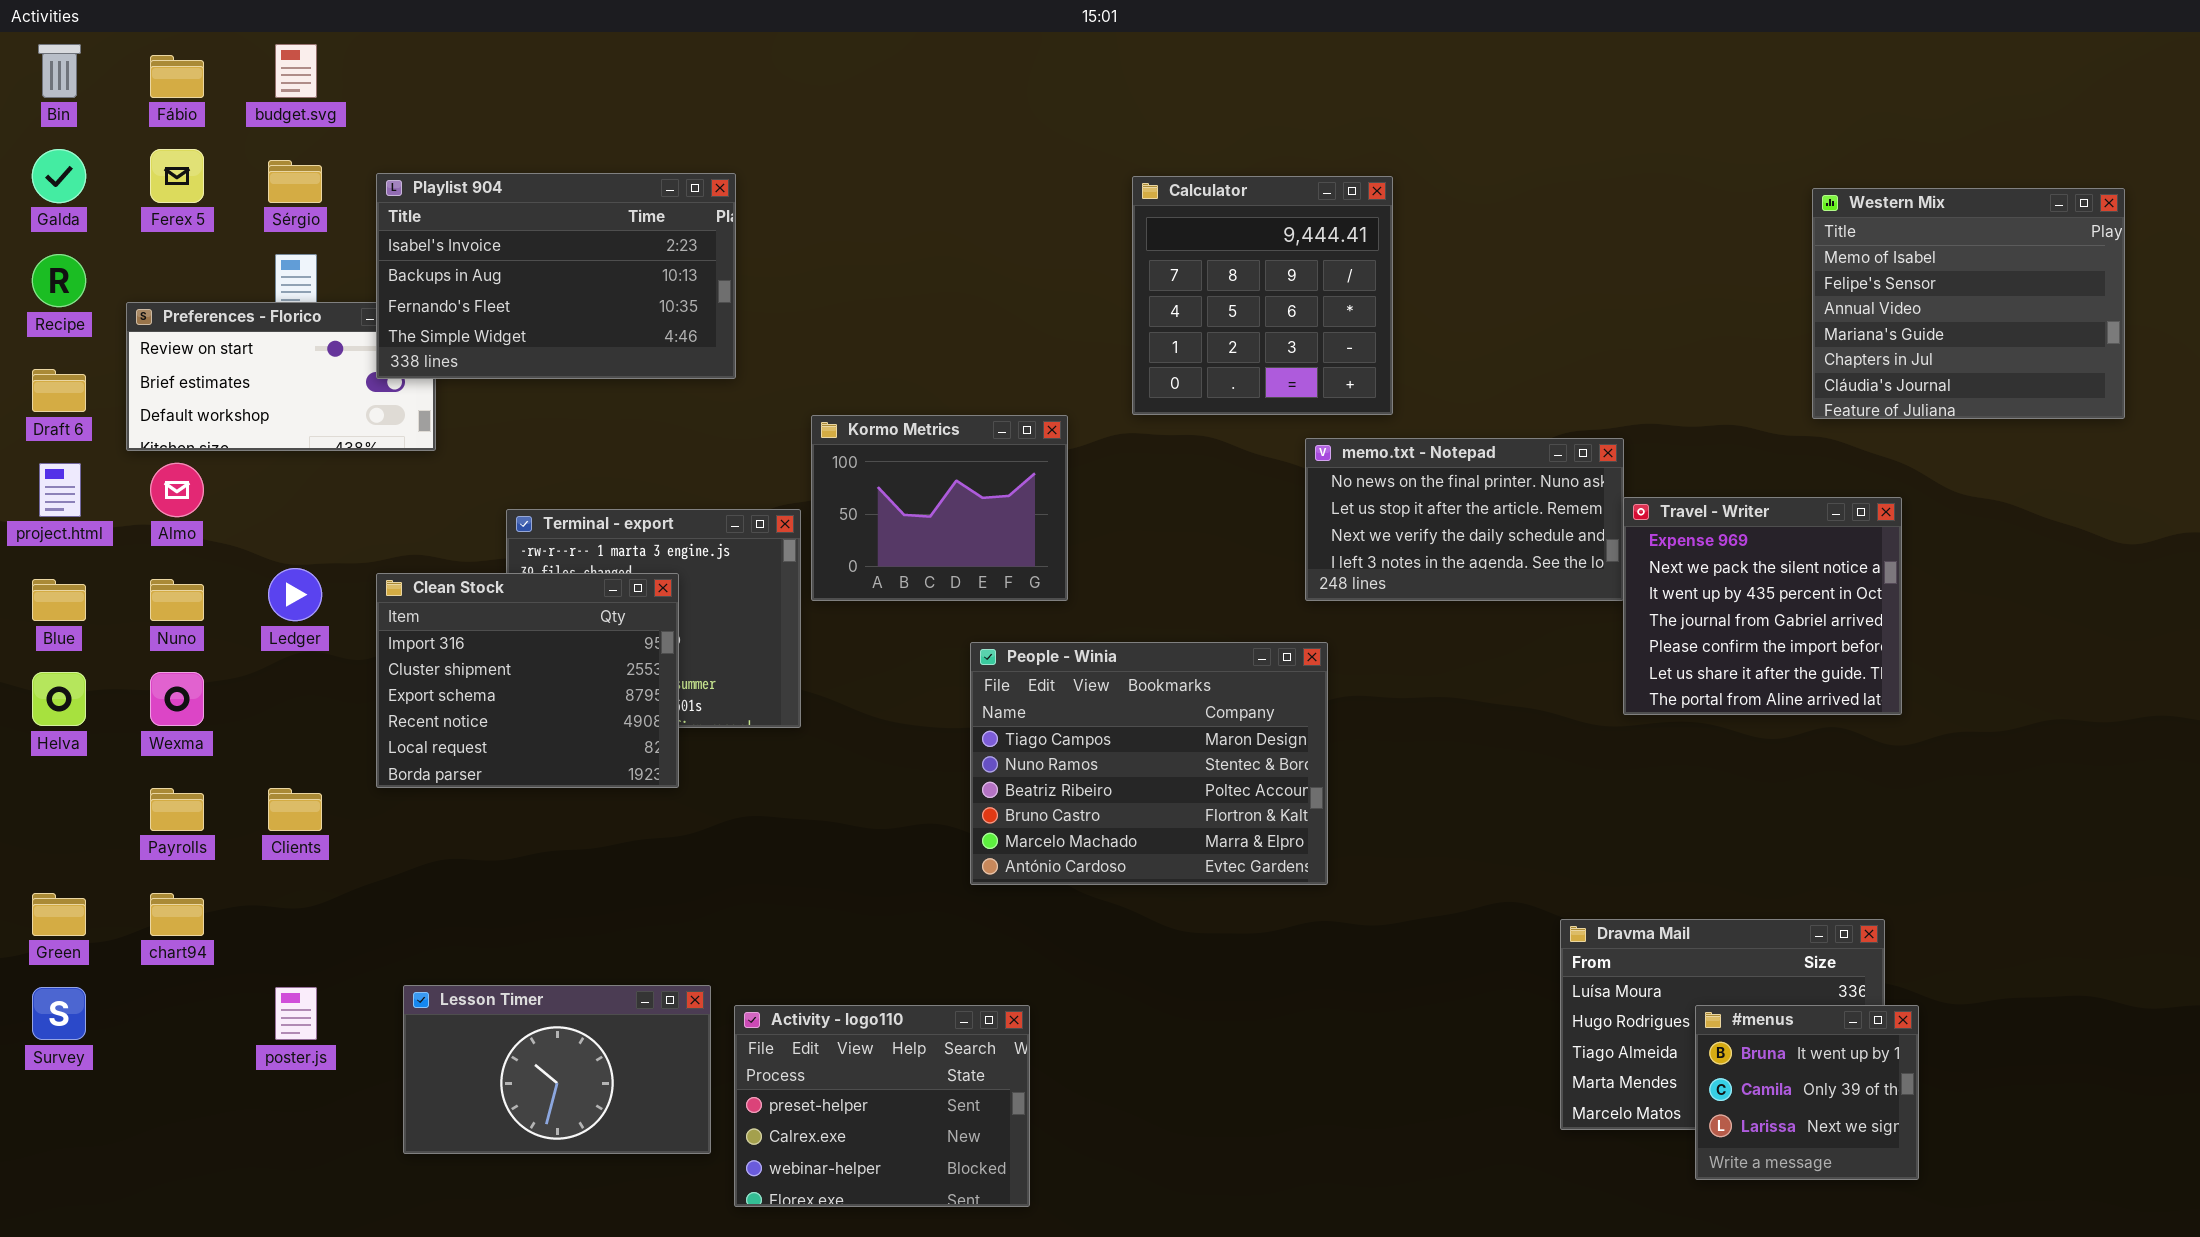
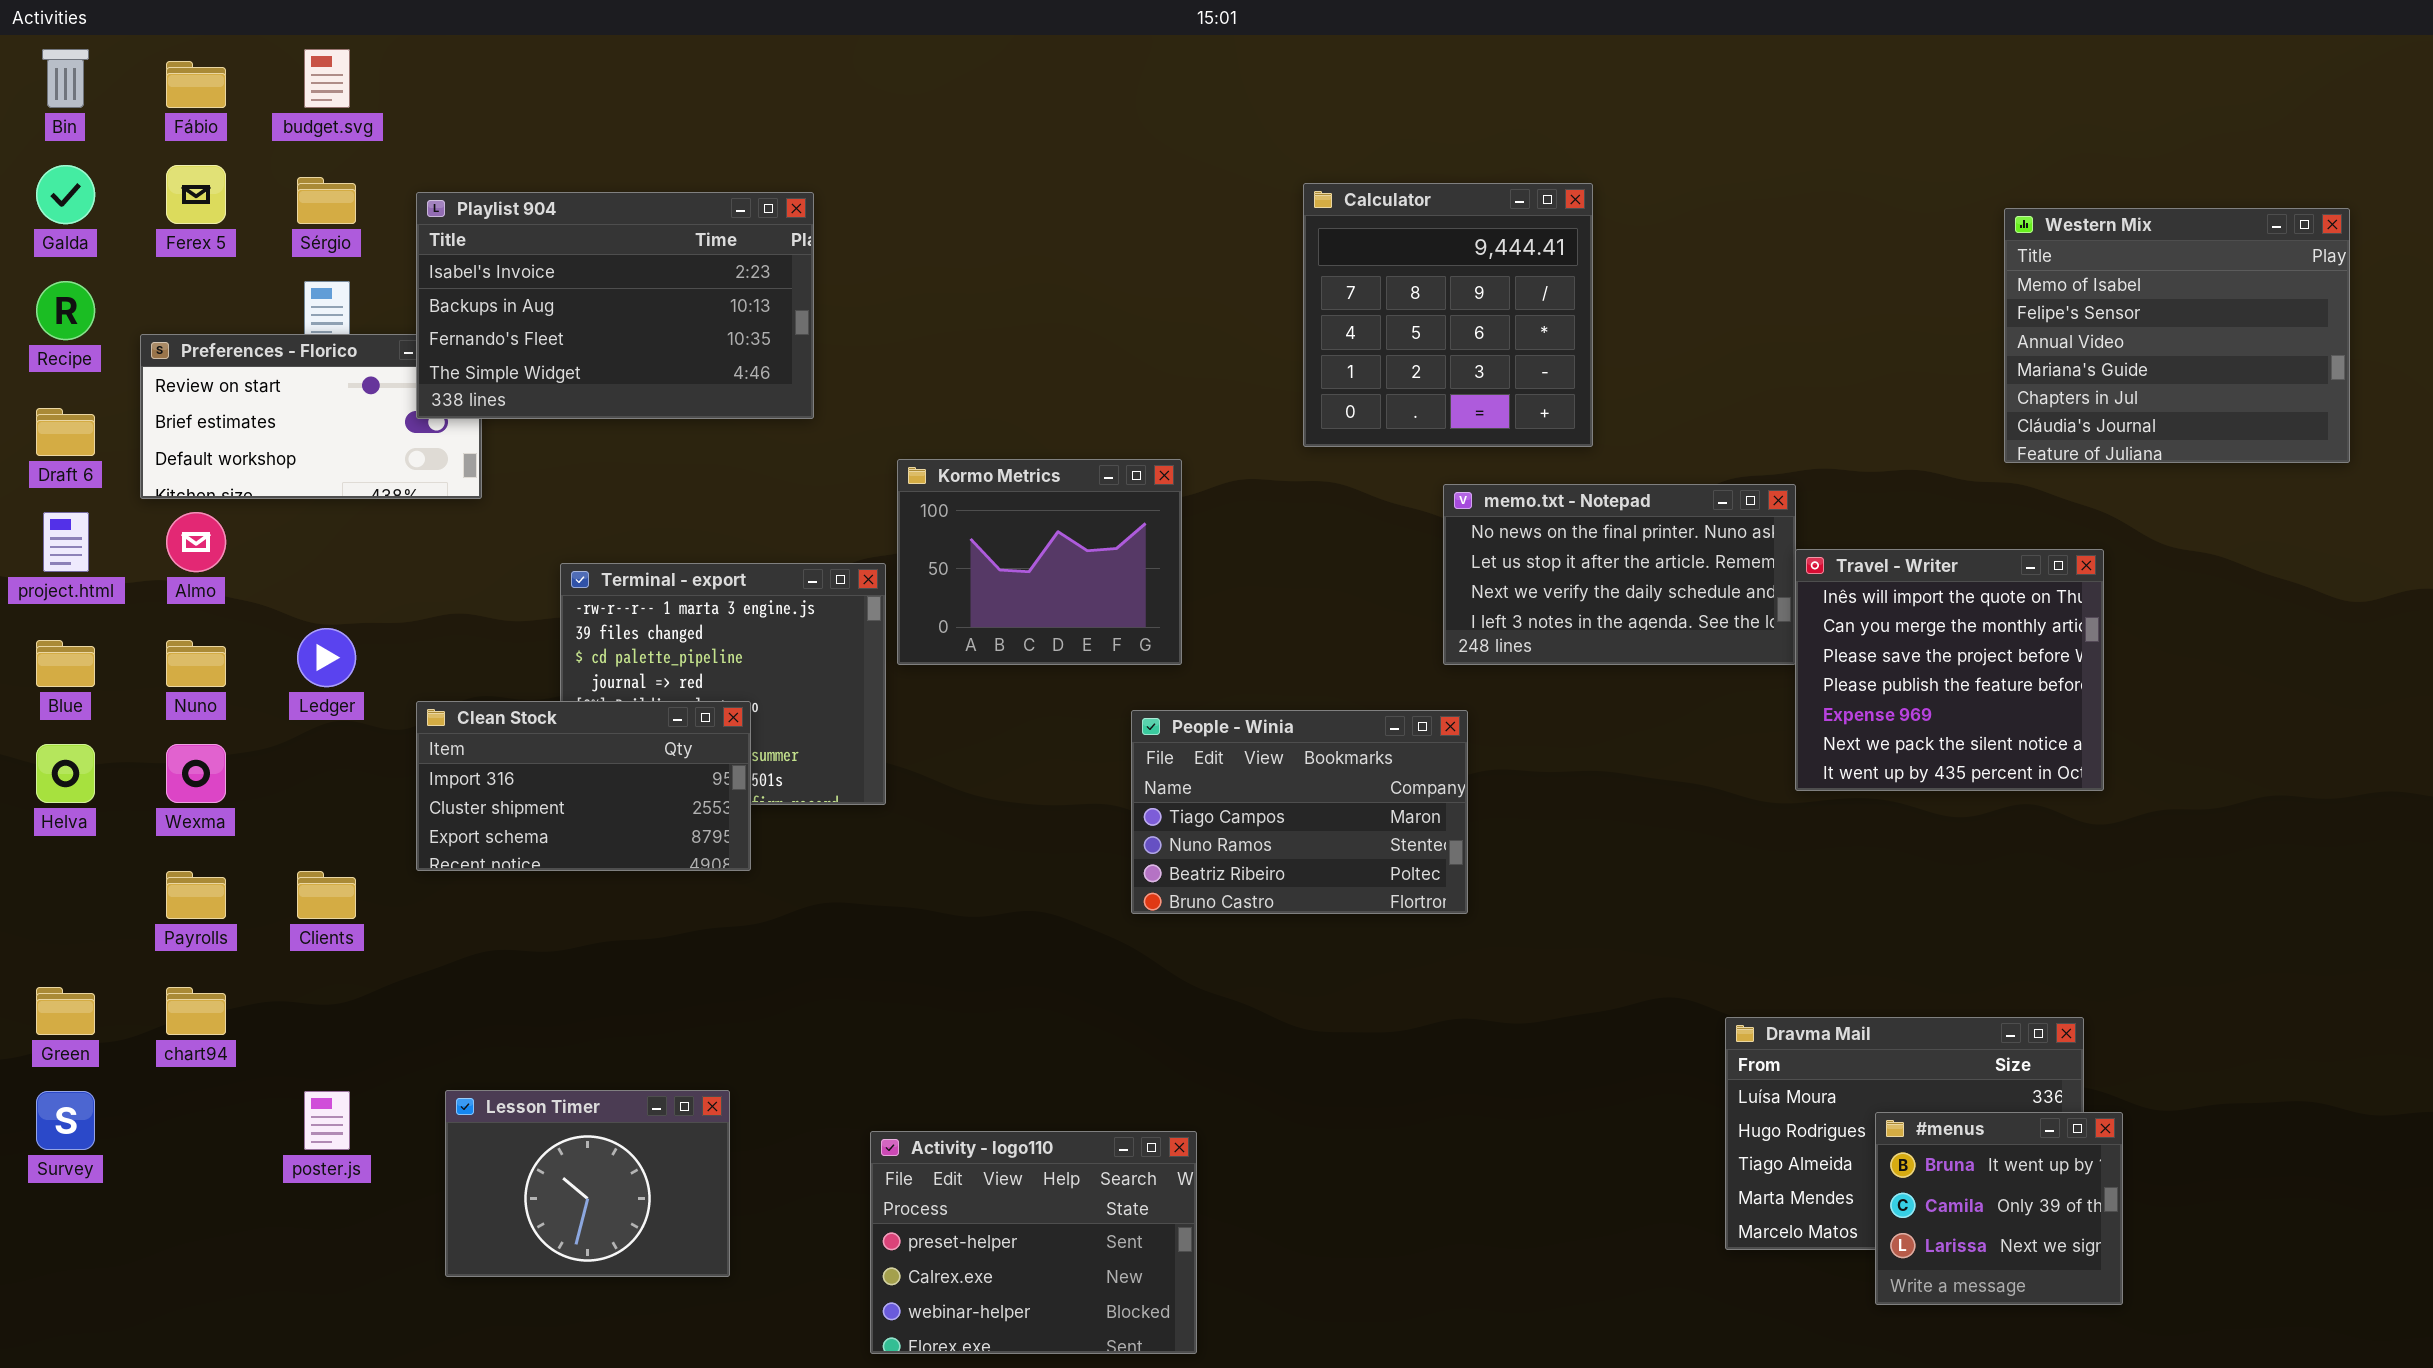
Calculator: [1132,176,1393,415] -> [1303,183,1593,447], moved
Travel - Writer: [1623,497,1902,715] -> [1795,549,2104,791], scrolled up 4 rows
Clean Stock: [376,573,679,788] -> [416,701,751,871], resized
People - Winia: [970,642,1328,885] -> [1131,710,1468,914], resized
Lesson Timer: [403,985,711,1154] -> [445,1090,730,1277], resized
Activity - logo110: [734,1005,1030,1207] -> [870,1131,1197,1354], moved

